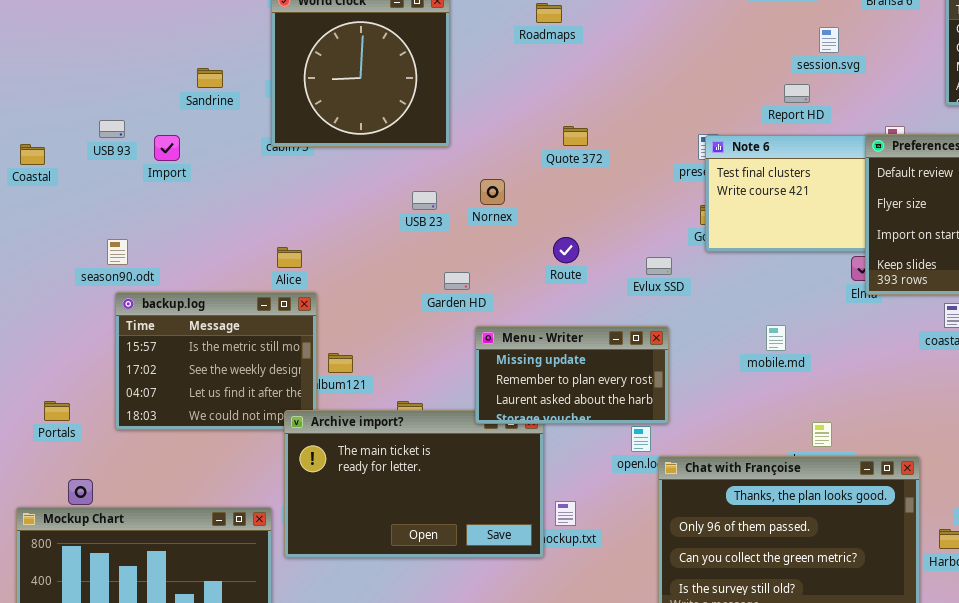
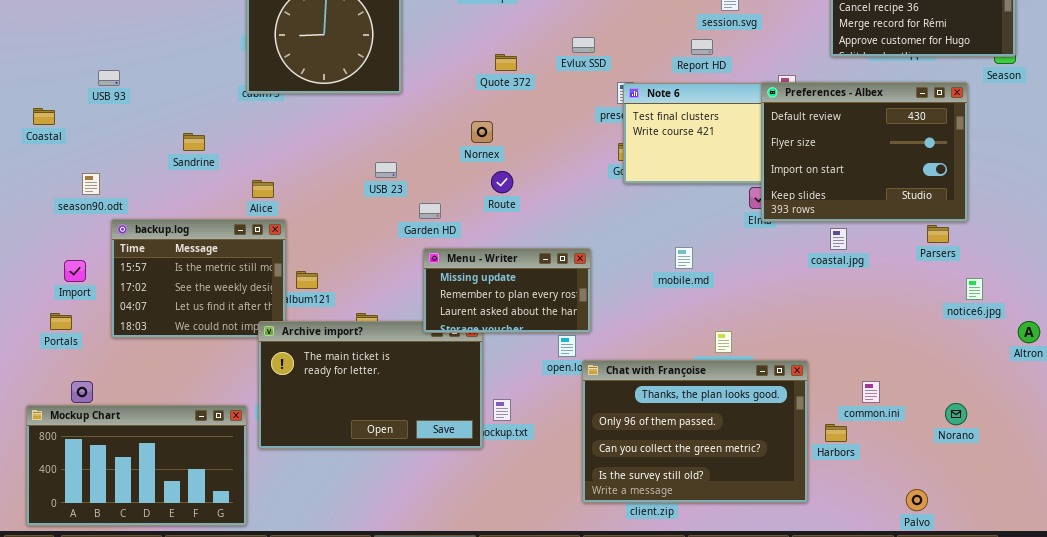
Sandrine: [197,68,223,88] -> [183,133,205,151], moved
Quote 372: [563,126,588,146] -> [495,54,517,71], moved
Import: [154,135,180,161] -> [64,260,86,282], moved
Coastal: [20,144,45,165] -> [33,108,55,125], moved
Nornex: [480,179,505,205] -> [471,121,493,143], moved
USB 23: [412,191,437,210] -> [375,162,397,178], moved
season90.odt: [107,239,128,265] -> [82,173,100,195], moved
Evlux SSD: [646,257,672,275] -> [572,37,595,53], moved
Garden HD: [444,272,470,290] -> [419,203,441,219], moved

